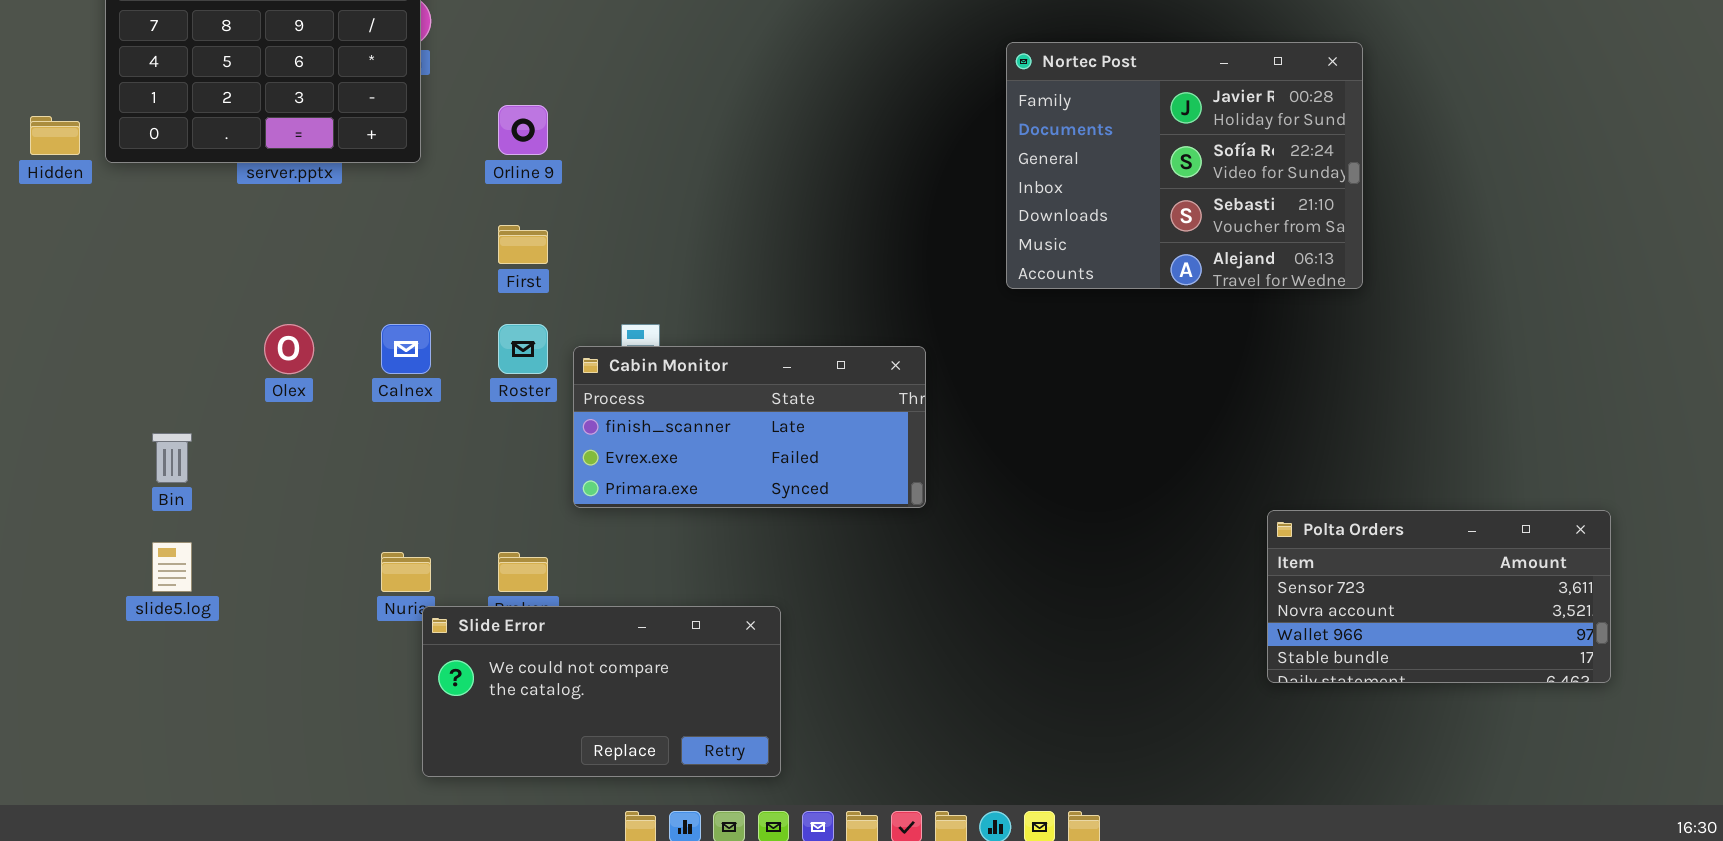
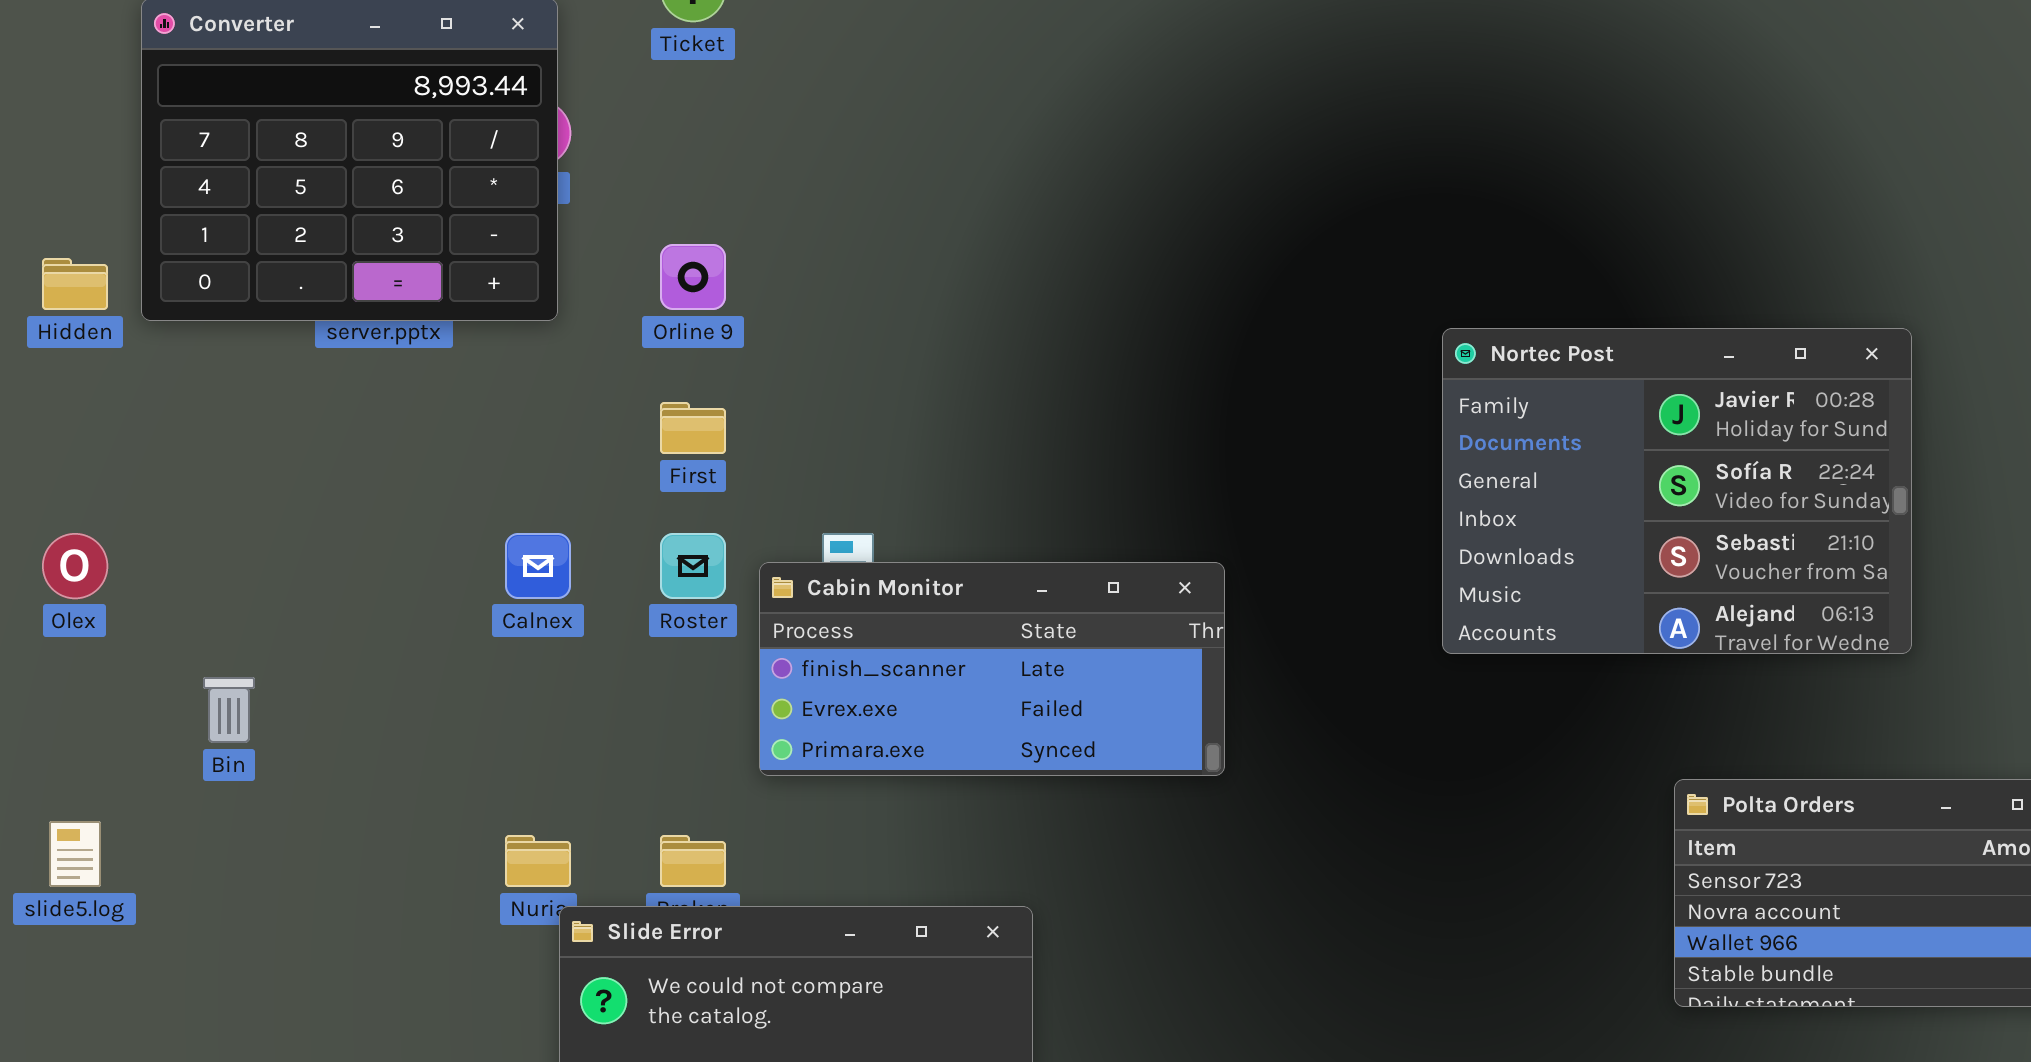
Nortec Post: [1006,42,1363,289] -> [1442,328,1912,654], moved
Olex: [264,324,314,374] -> [42,533,108,599], moved
slide5.log: [152,542,192,592] -> [49,821,101,887], moved

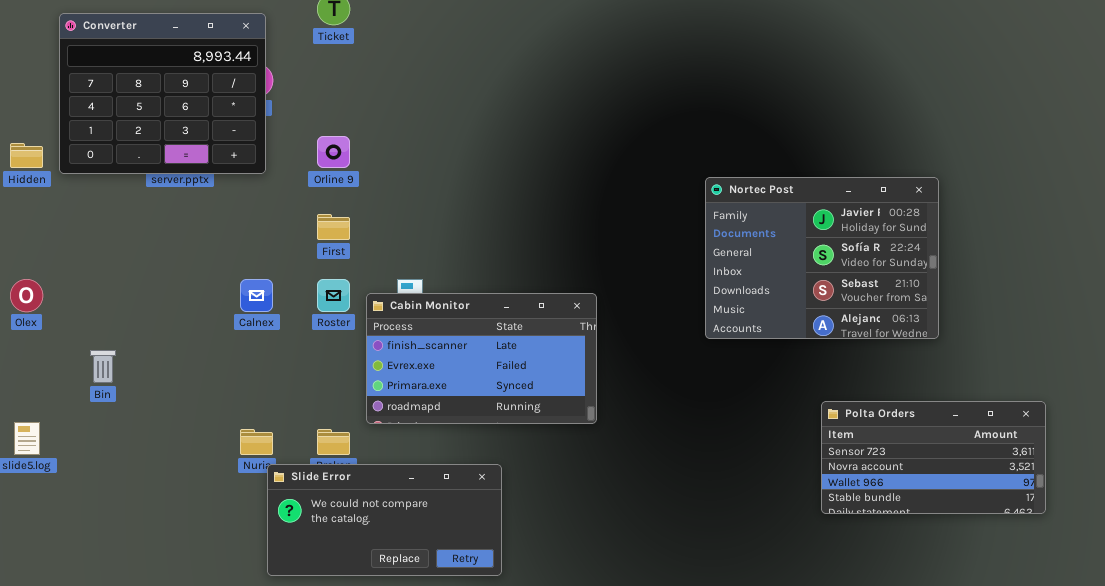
Cabin Monitor: [759,562,1225,776] -> [366,293,597,424], resized

